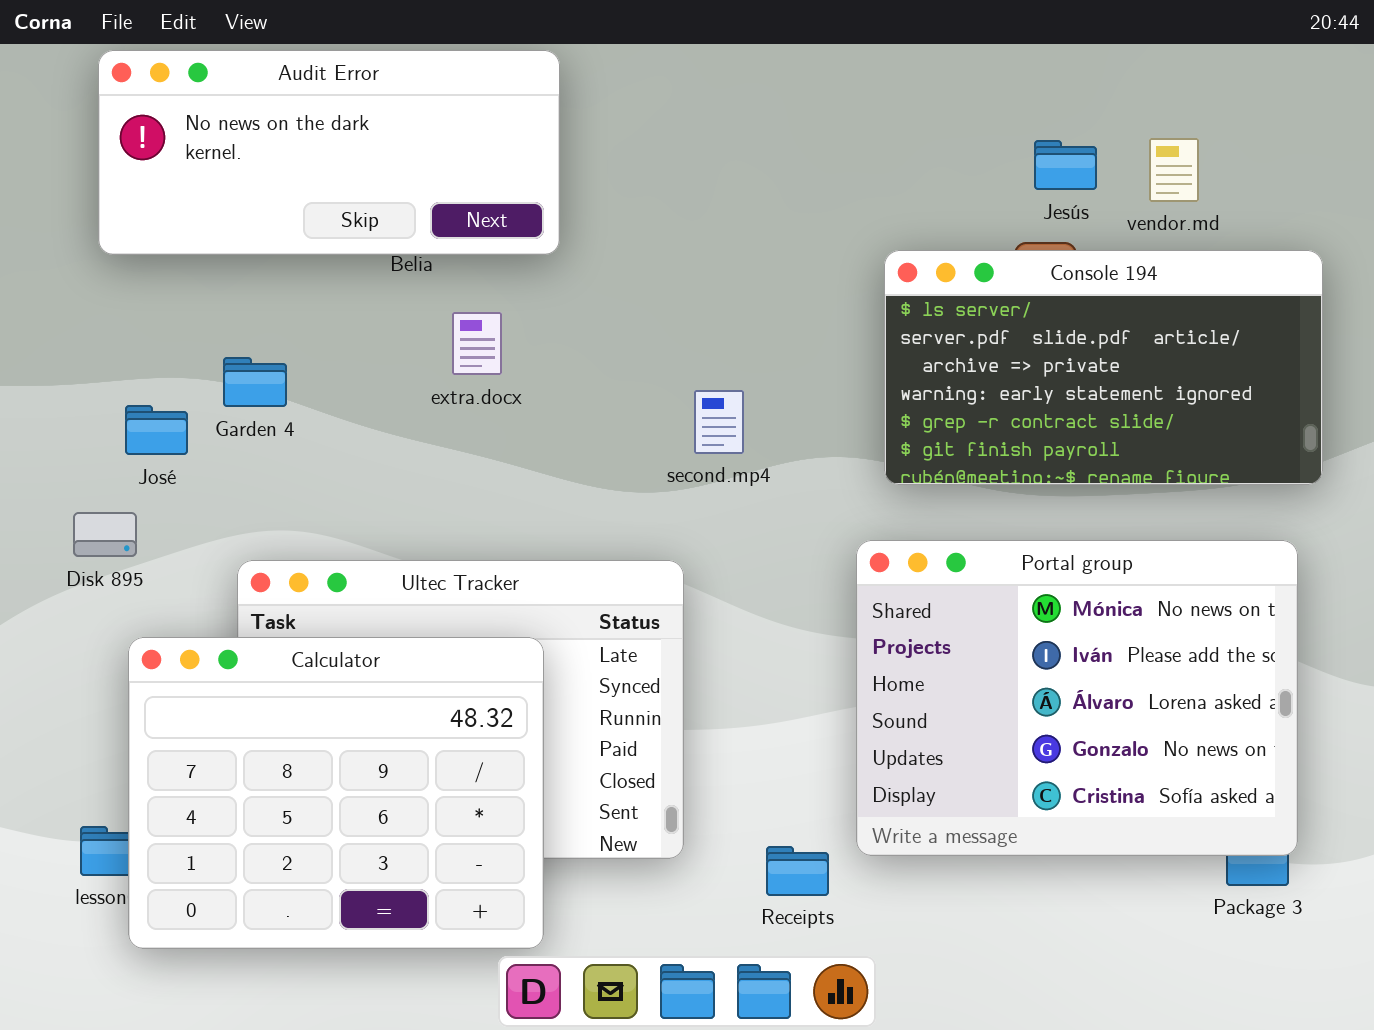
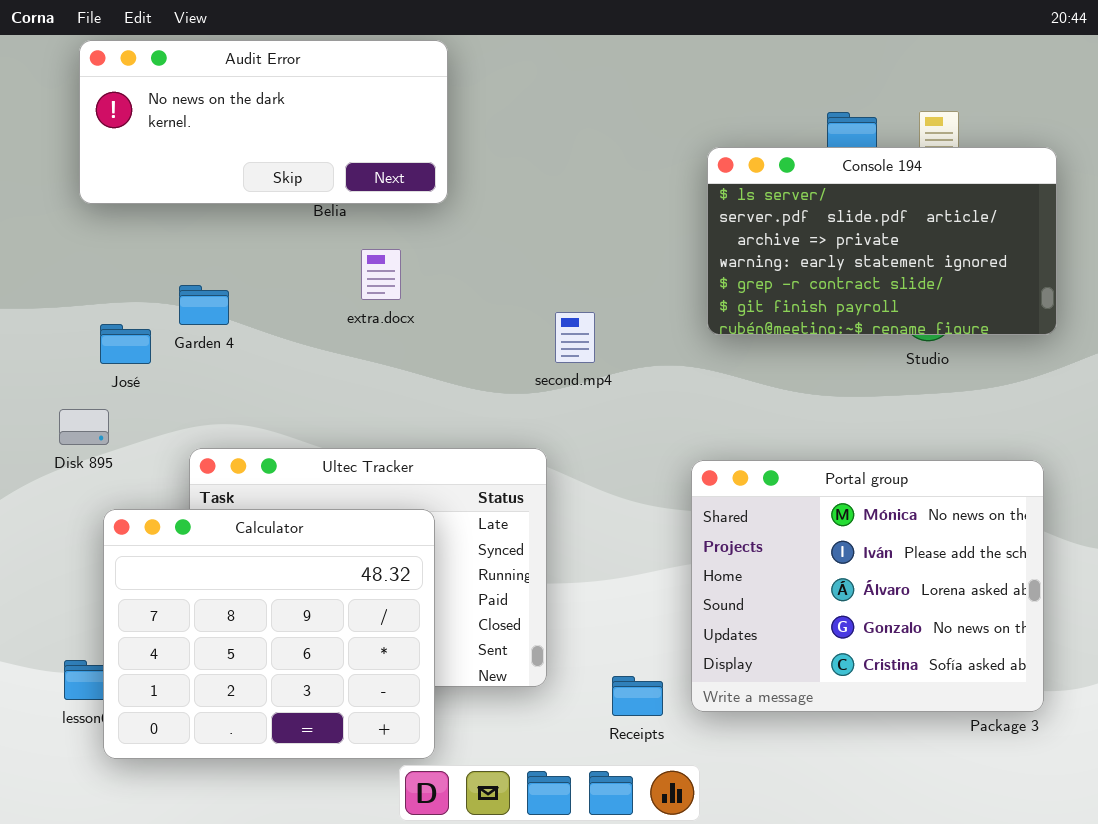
Console 194: [884,250,1323,485] -> [707,147,1057,335], moved
Portal group: [856,540,1298,856] -> [691,460,1044,712], moved

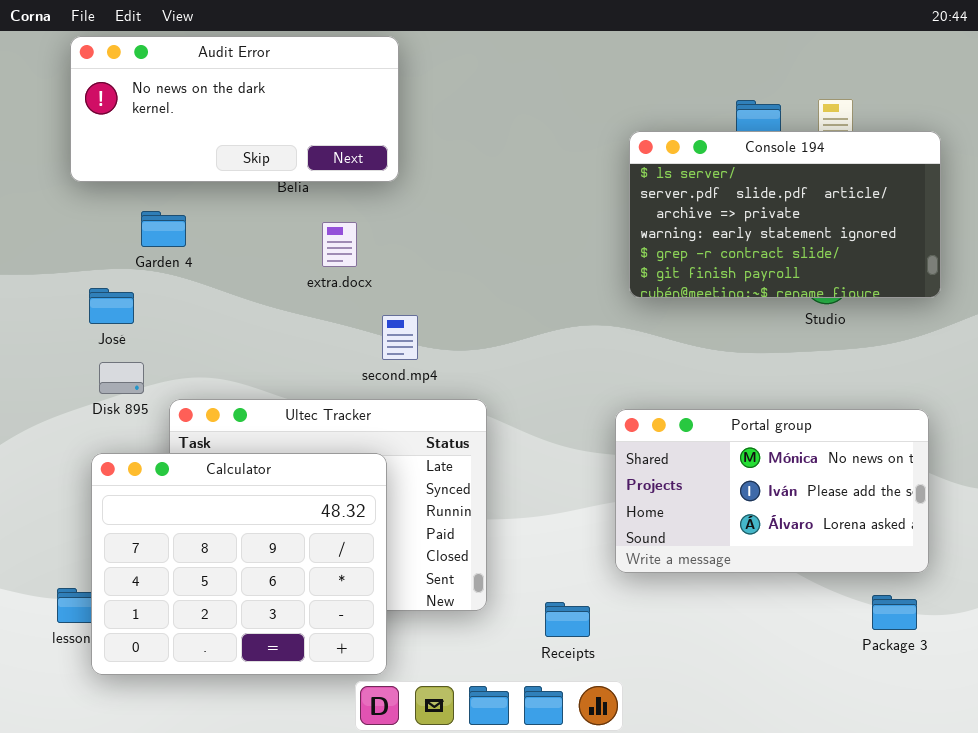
Garden 4: [179,285,229,325] -> [141,211,186,247], moved
second.mp4: [555,312,595,363] -> [382,315,418,360], moved
Disk 895: [59,409,109,445] -> [99,362,144,394], moved
Portal group: [691,460,1044,712] -> [615,409,929,573], resized

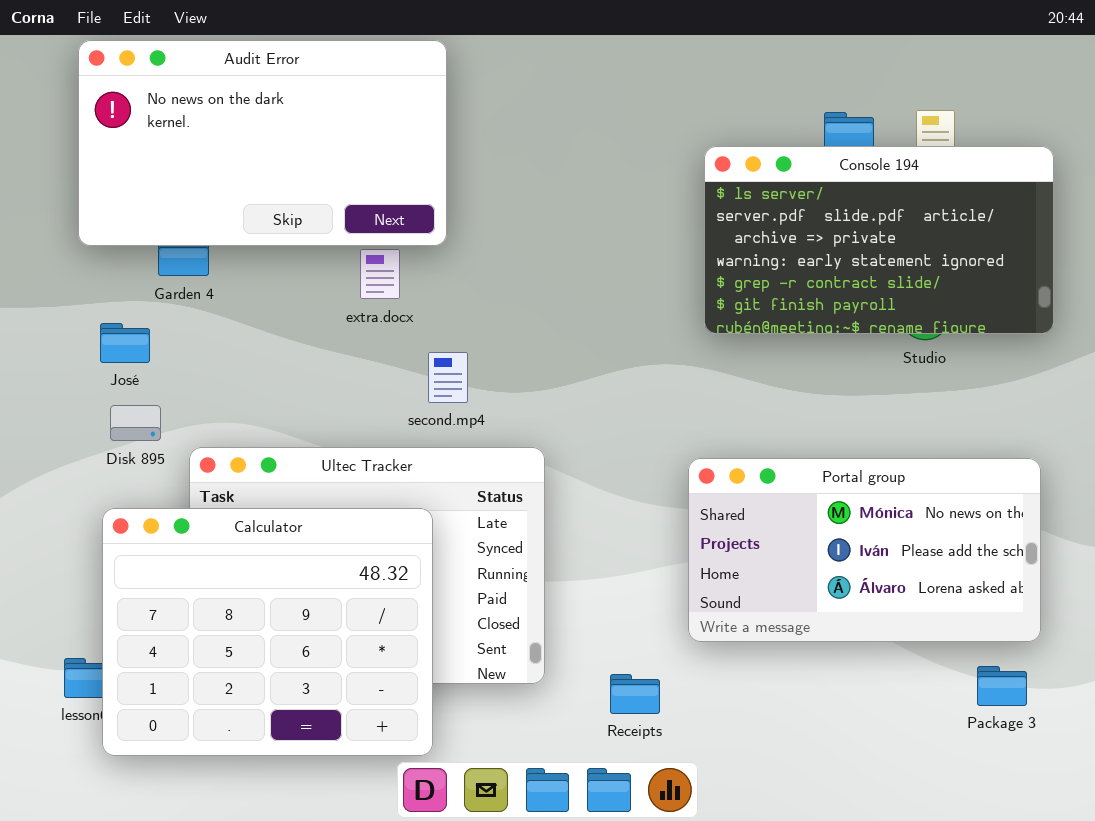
Audit Error: [70,36,399,182] -> [78,40,447,246], resized

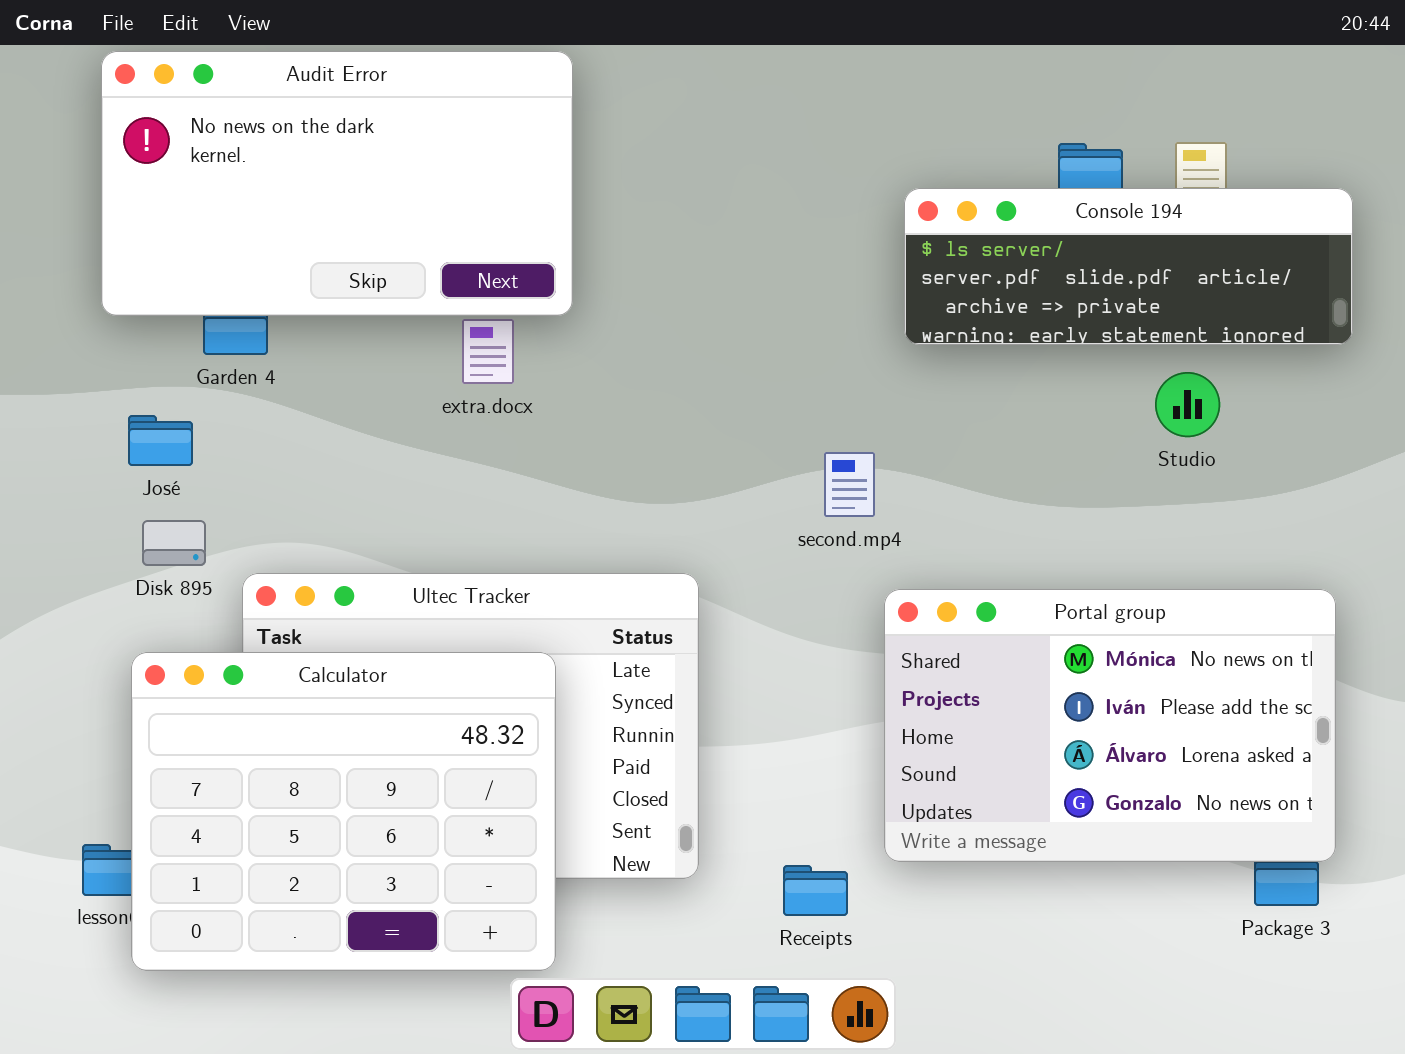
Console 194: [704,146,1054,334] -> [904,188,1353,345], resized
second.mp4: [428,352,468,403] -> [824,452,875,517], moved
Portal group: [688,458,1041,642] -> [884,589,1336,862], resized

